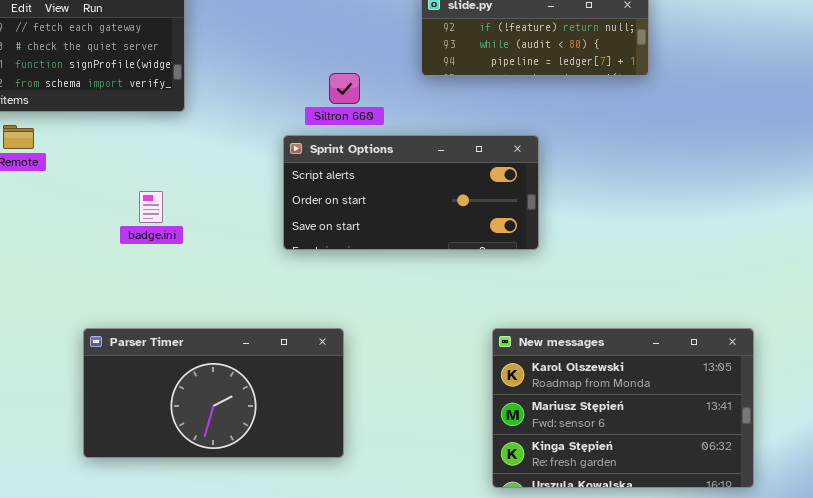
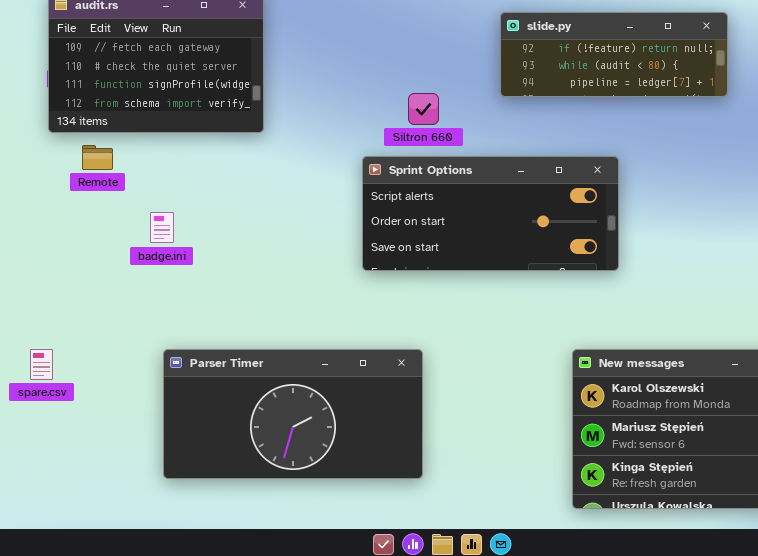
badge.ini: [139,191,163,223] -> [150,212,174,243], moved

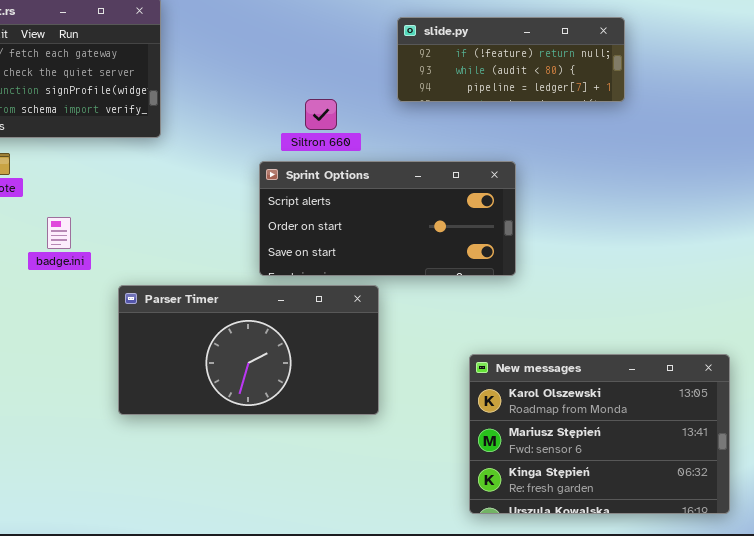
Parser Timer: [163,349,423,479] -> [118,285,379,415], moved

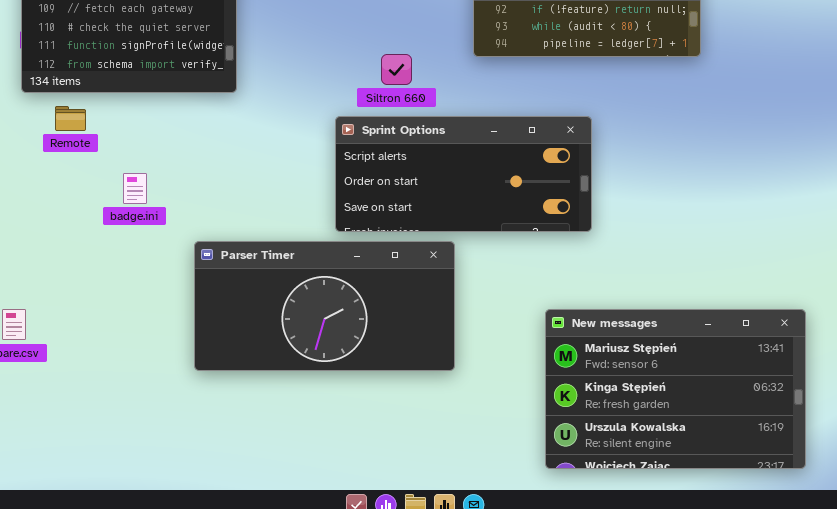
New messages: [469,354,730,514] -> [545,309,806,469], scrolled down 1 row

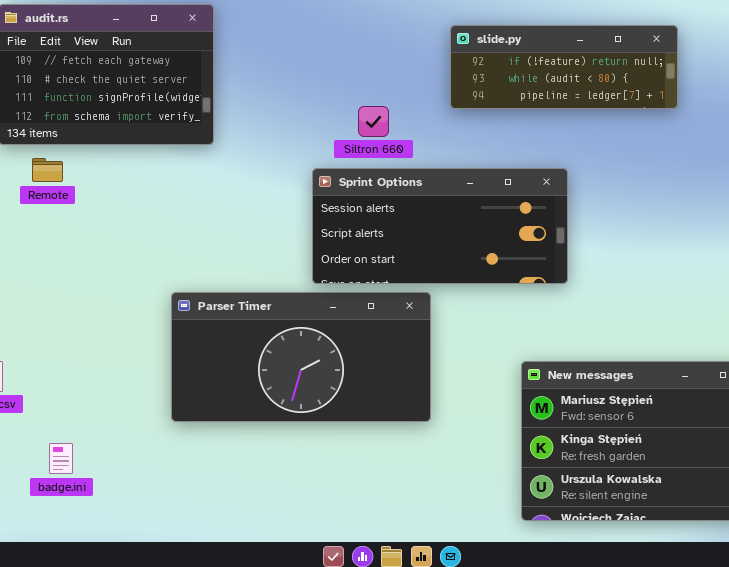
Sprint Options: [335,116,592,232] -> [312,168,568,284], scrolled up 1 row
badge.ini: [123,173,147,204] -> [49,443,73,474], moved

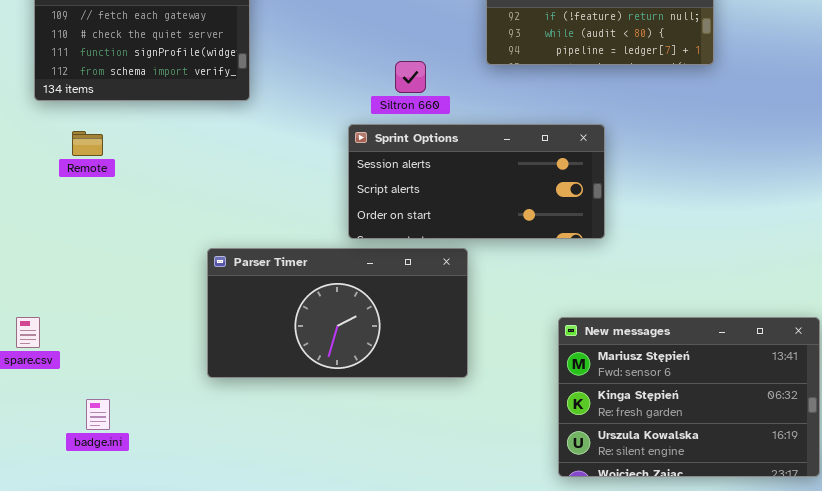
Remote: [32,158,63,182] -> [72,131,103,156], moved

